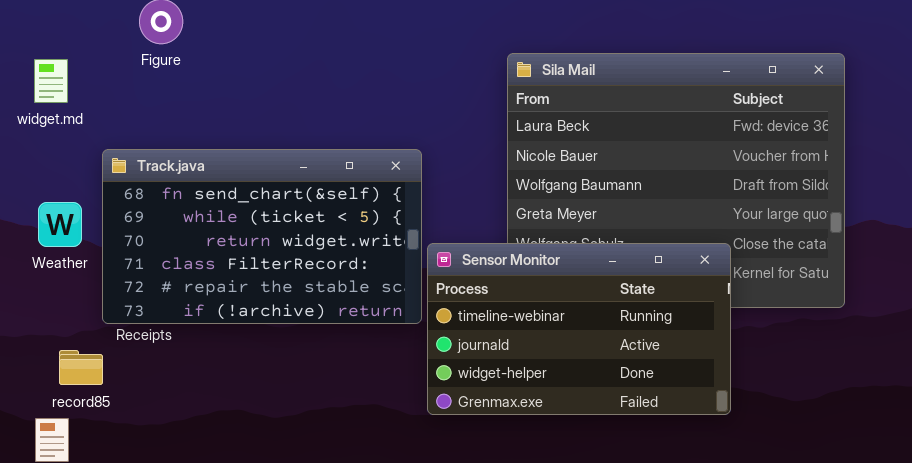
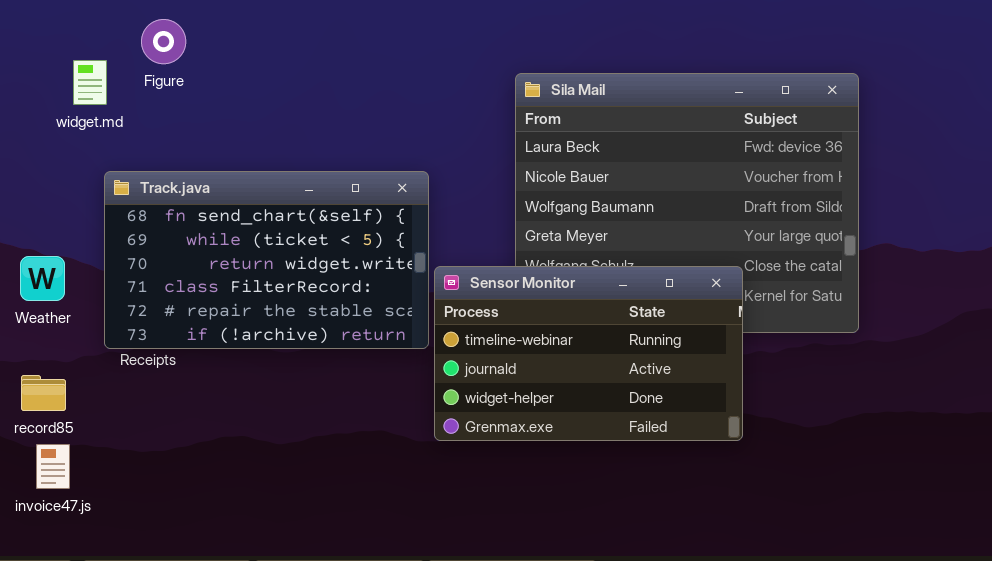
widget.md: [34,59,68,103] -> [73,60,107,105], moved
Weather: [38,202,82,247] -> [20,256,65,301], moved
record85: [59,350,103,385] -> [21,375,66,411], moved

